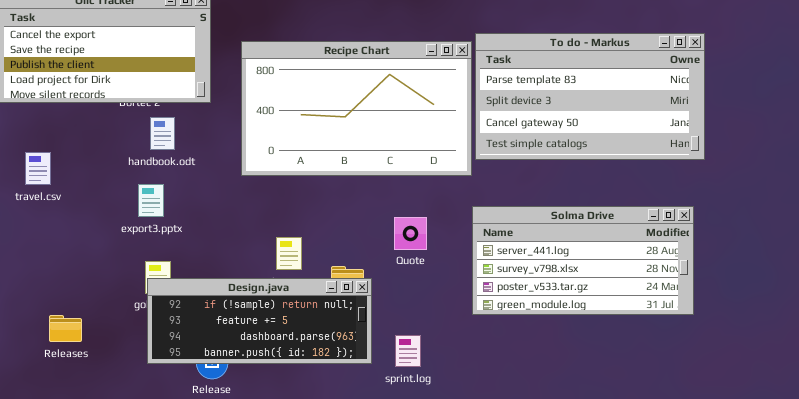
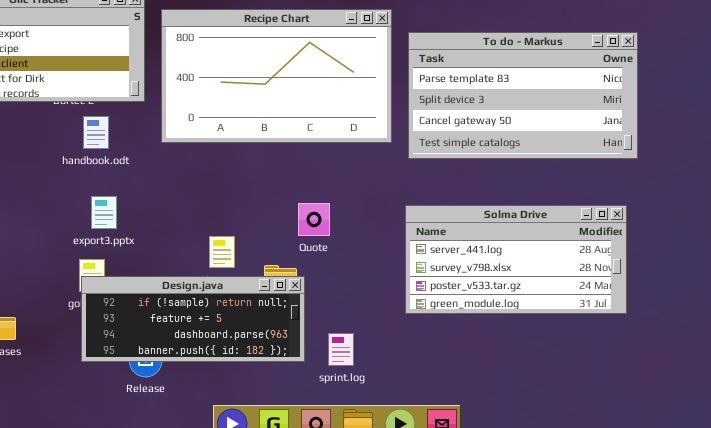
Recipe Chart: [241,41,472,176] -> [161,9,392,143], moved
export3.pptx: [138,184,164,217] -> [91,196,117,229], moved
Quote: [394,217,427,250] -> [298,203,330,236], moved

